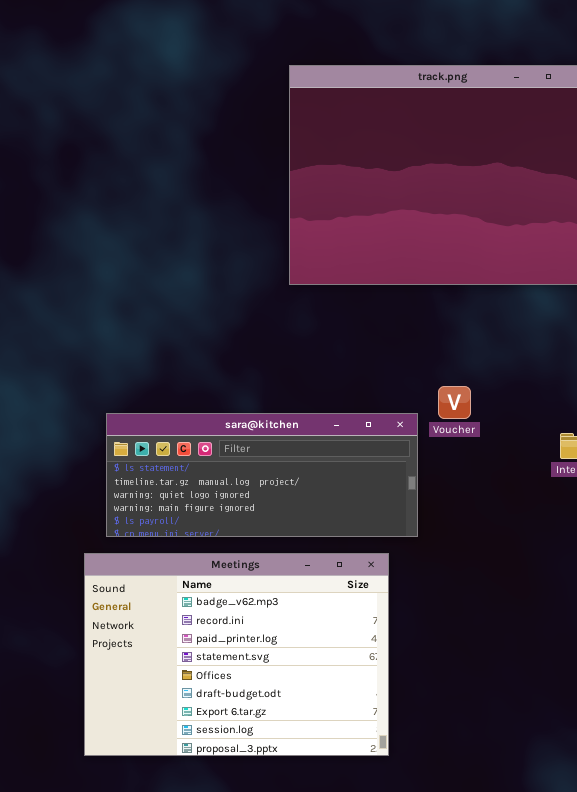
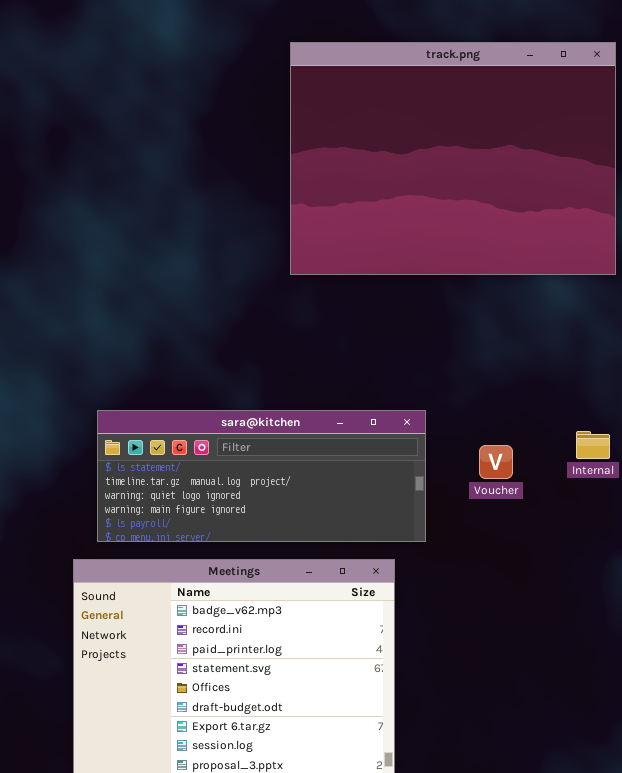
Voucher: [438,386,471,419] -> [479,445,513,479], moved

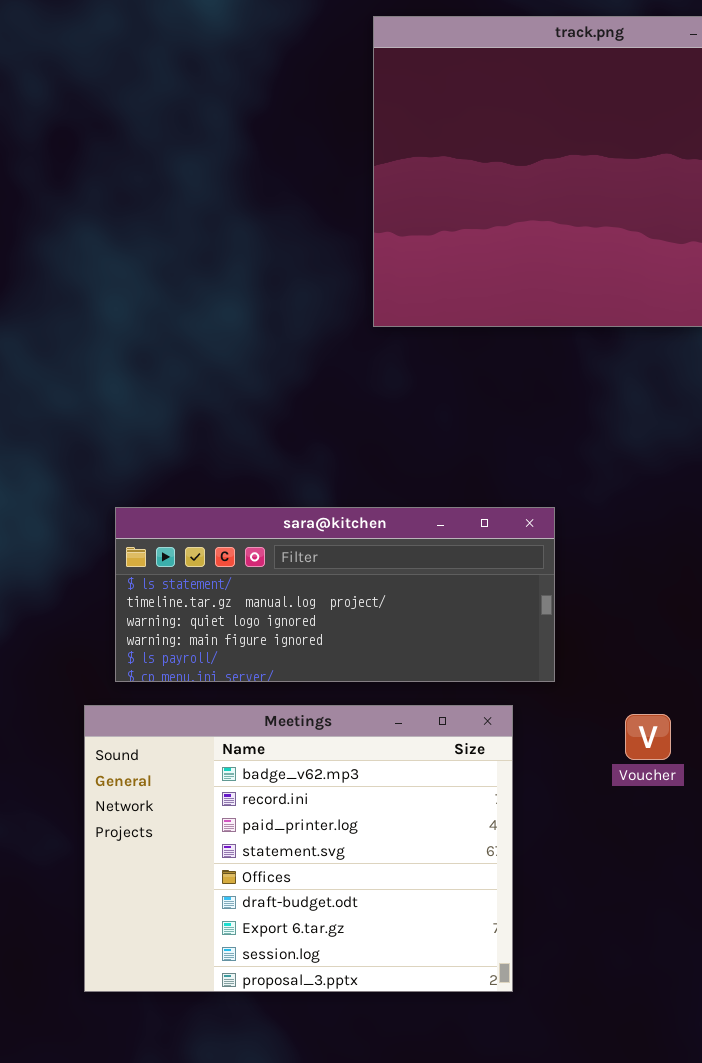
Voucher: [479,445,513,479] -> [625,714,671,760], moved

